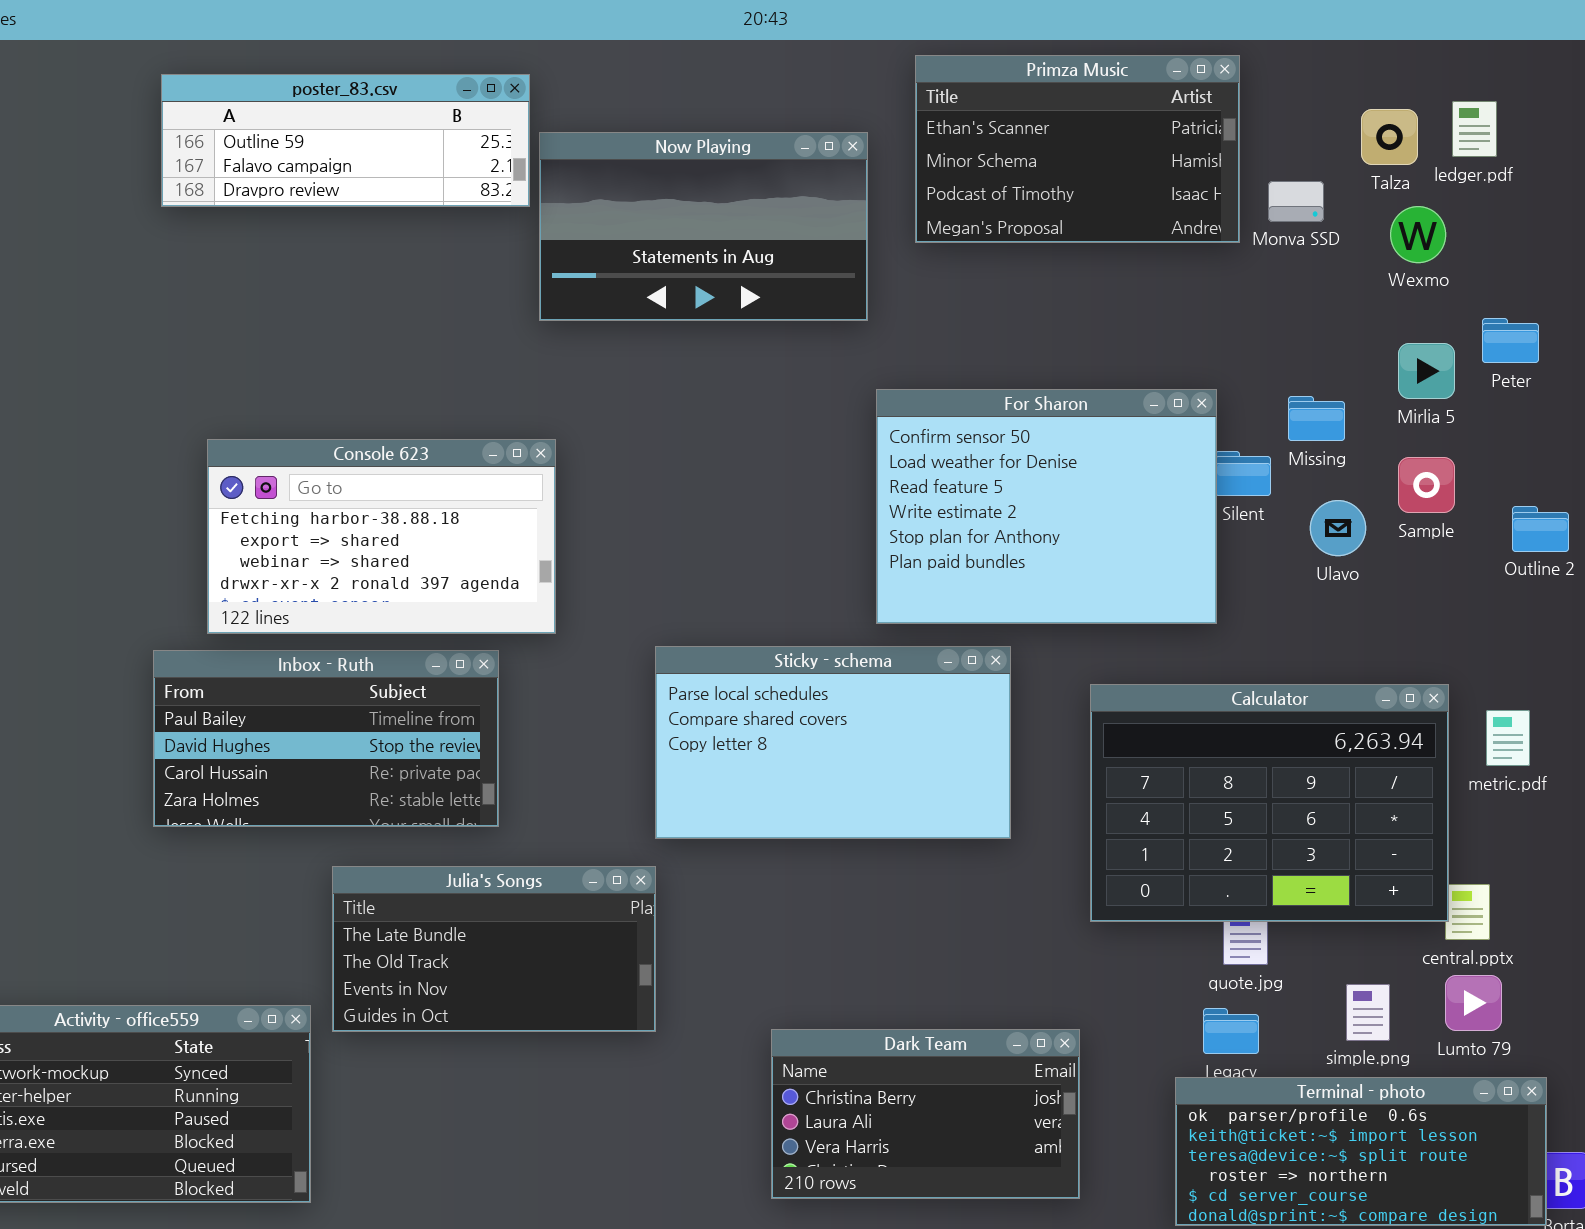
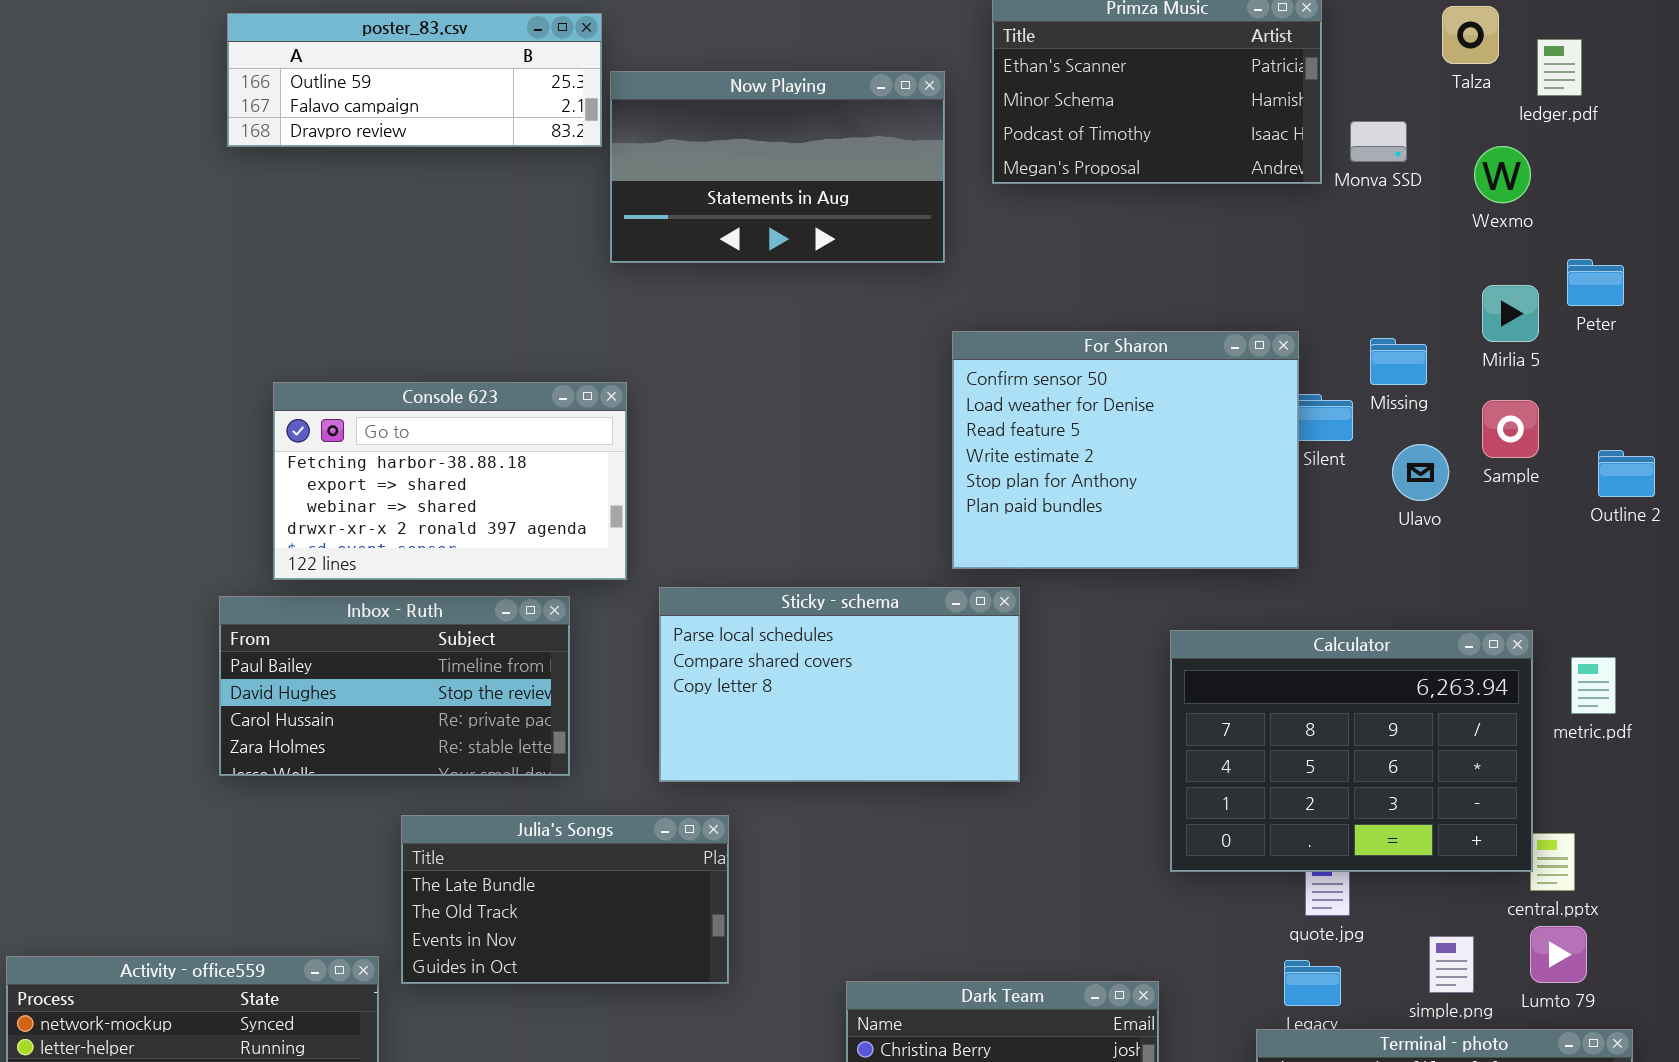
Talza: [1361,109,1418,165] -> [1442,6,1499,64], moved
Sticky - schema: [655,646,1011,839] -> [659,587,1020,782], moved

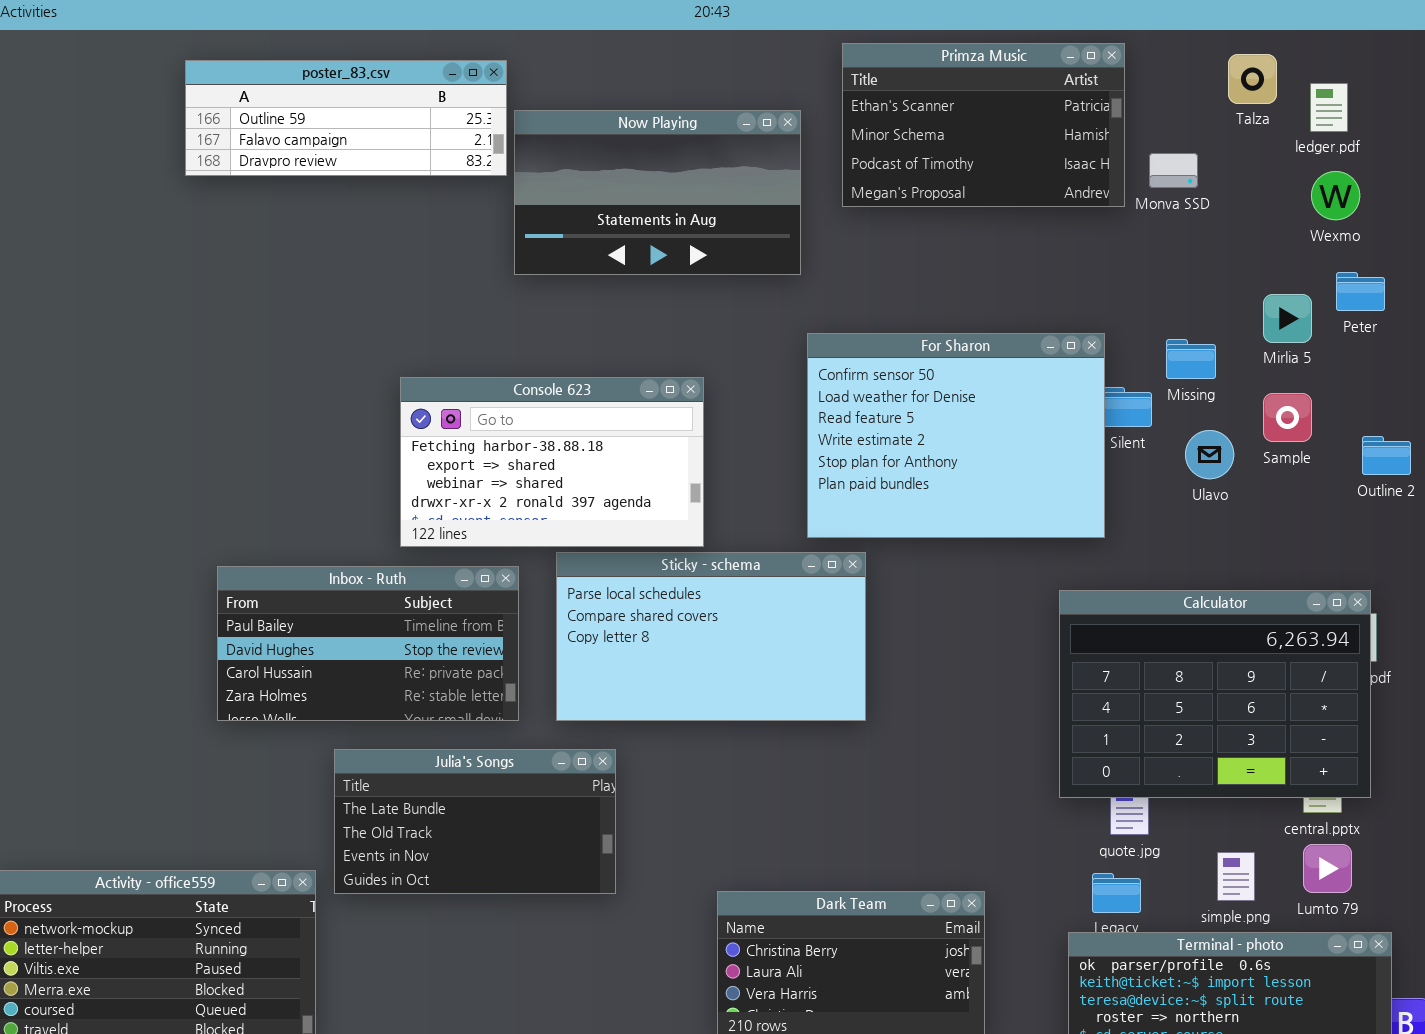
Wexmo: [1474,146,1531,203] -> [1311,171,1360,220], moved
Console 623: [273,382,627,580] -> [400,377,704,547], moved
Inbox - Ruth: [219,596,570,776] -> [217,566,519,721], moved
Calculator: [1170,630,1533,872] -> [1059,590,1371,798], moved

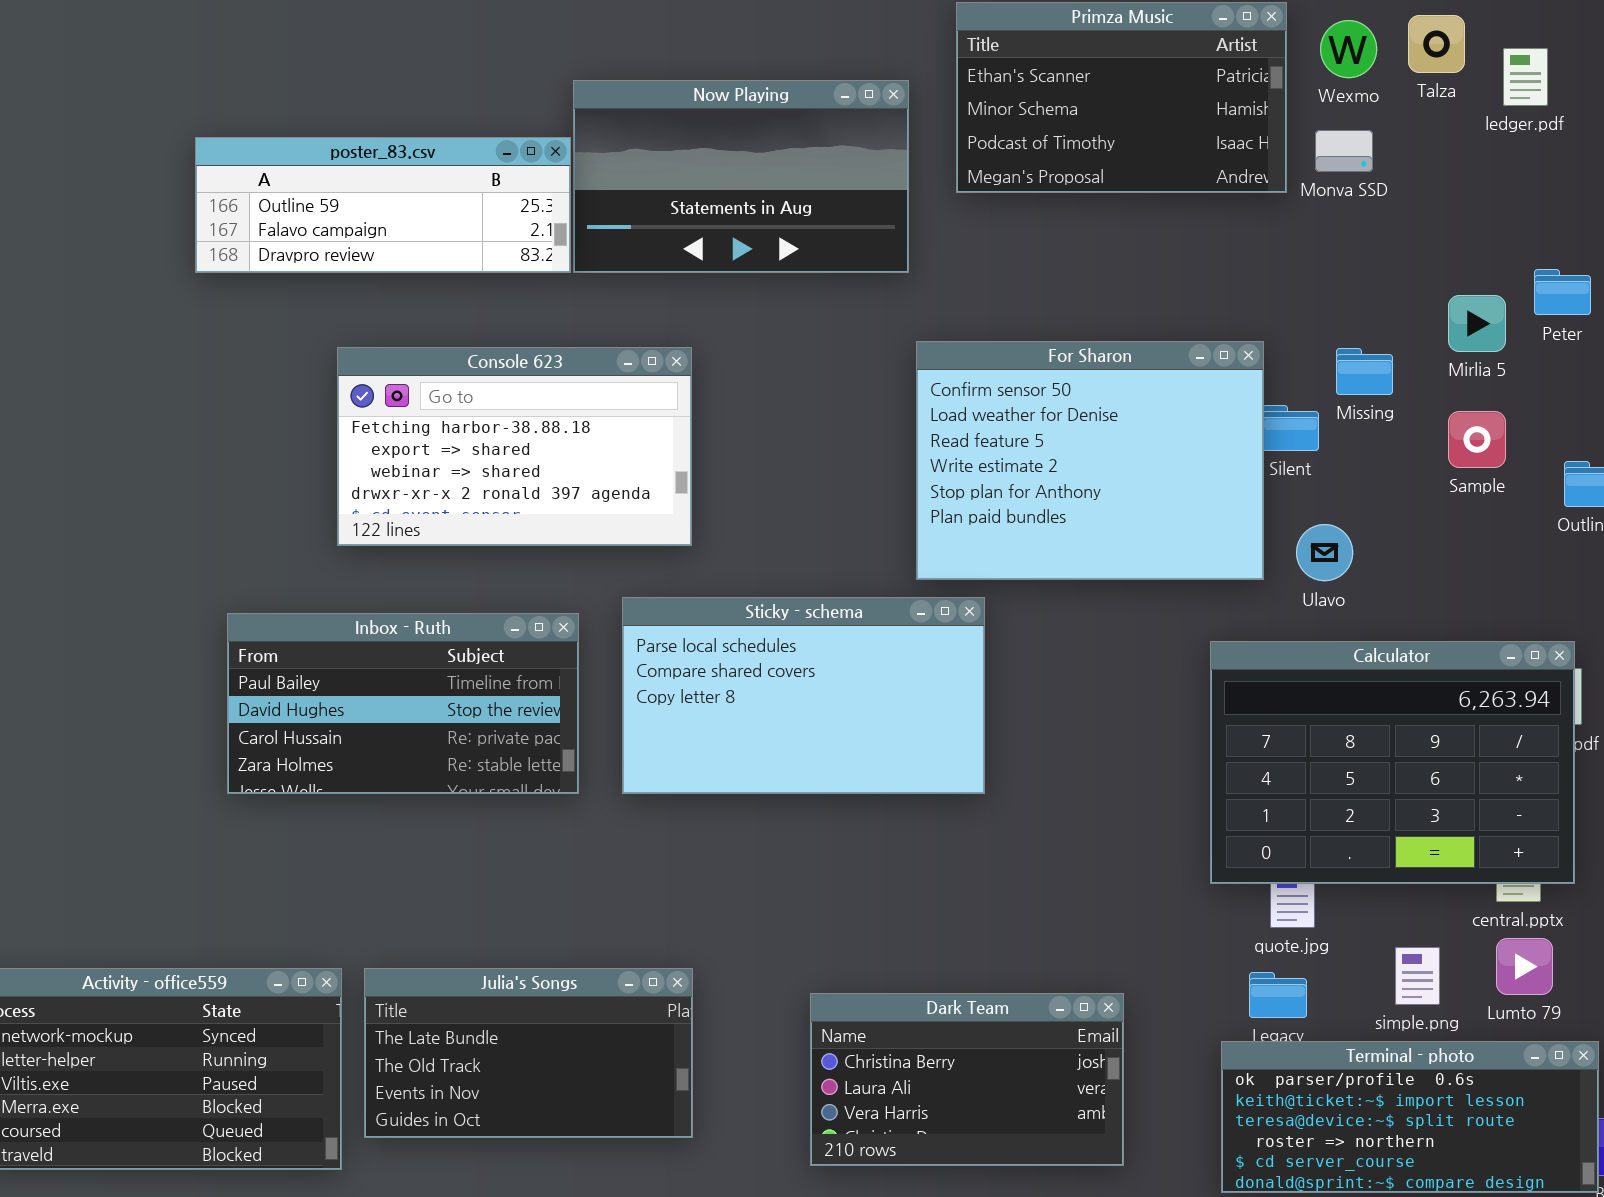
poster_83.csv: [185,60,507,176] -> [195,137,571,273], moved
Wexmo: [1311,171,1360,220] -> [1320,20,1377,78], moved
Console 623: [400,377,704,547] -> [337,347,692,546], moved
Ulavo: [1185,430,1234,479] -> [1296,524,1353,581], moved
Julia's Songs: [334,749,616,894] -> [364,968,693,1138], moved

